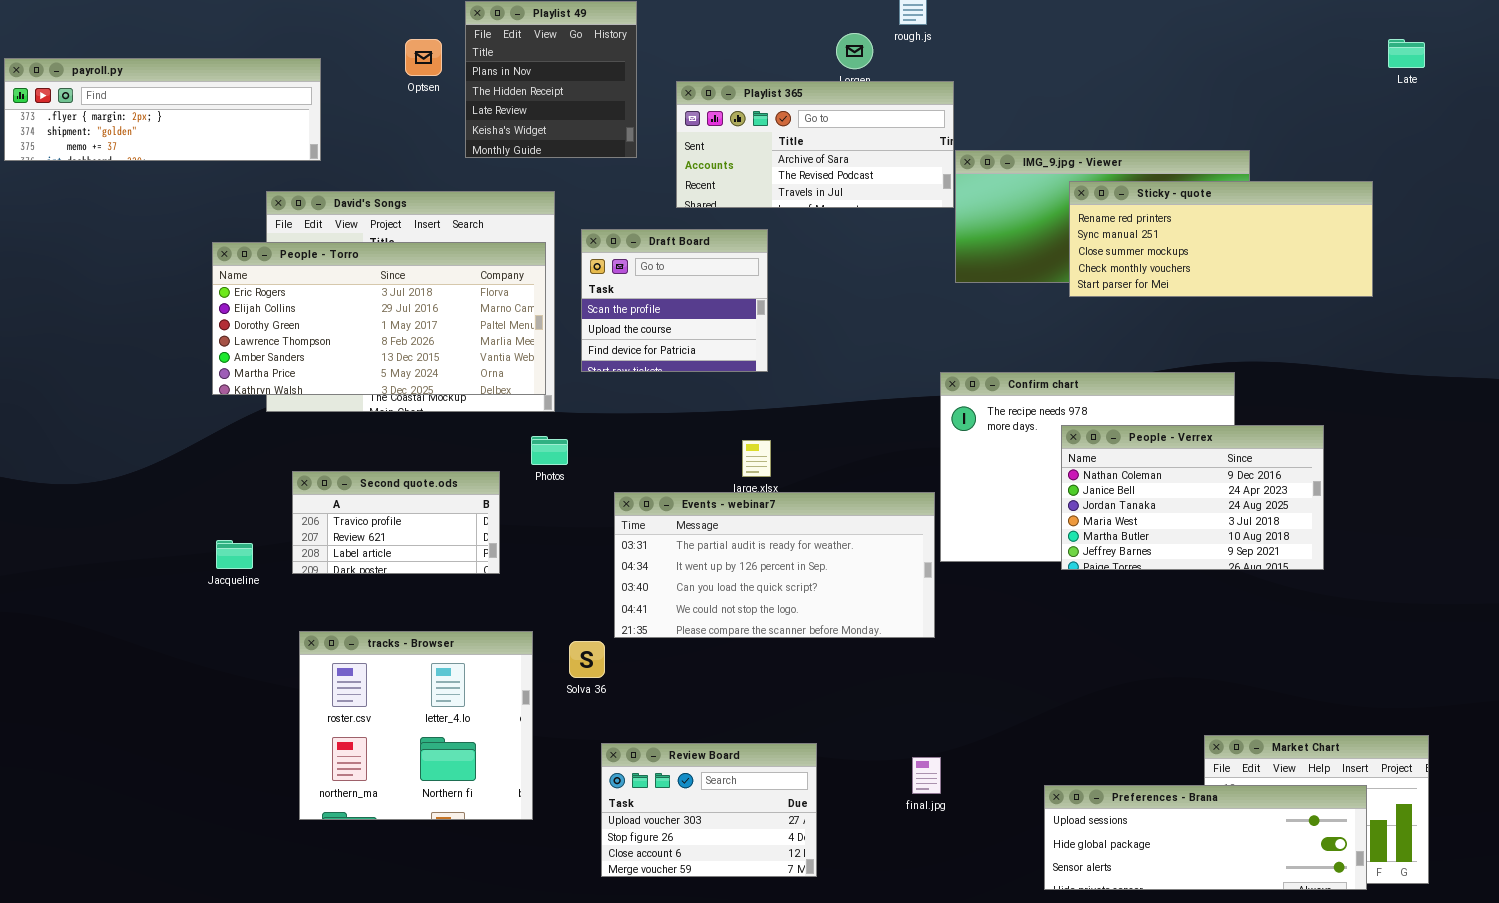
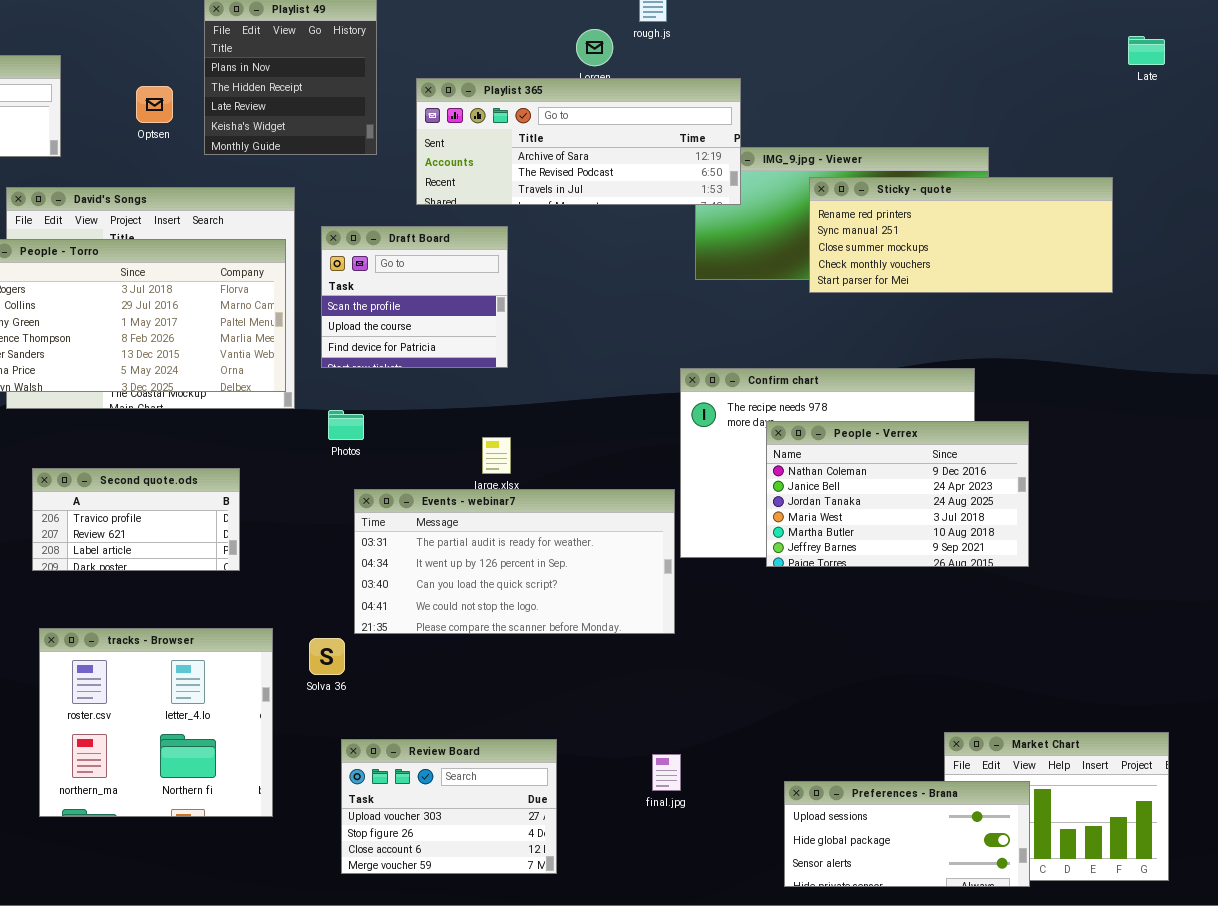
Optsen: [405,39,442,76] -> [136,86,173,123], moved
Playlist 365: [676,81,954,208] -> [416,78,741,205], resized
People - Verrex: [1061,425,1324,570] -> [766,421,1029,567], moved
Photos: [531,436,568,465] -> [328,410,364,440], moved
Preferences - Brana: [1044,785,1367,890] -> [784,781,1030,887], resized

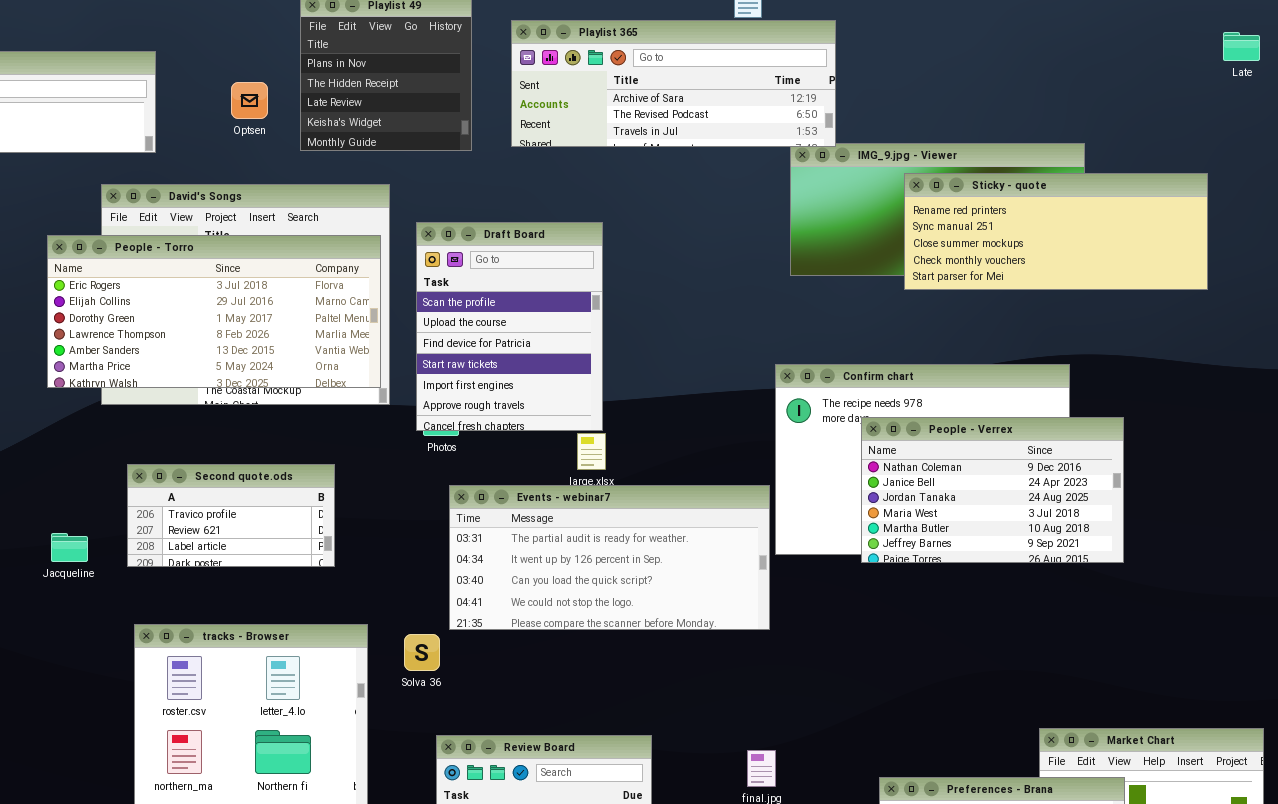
Playlist 365: [416,78,741,205] -> [511,20,836,147], moved
Draft Board: [321,226,508,368] -> [416,222,603,431], resized

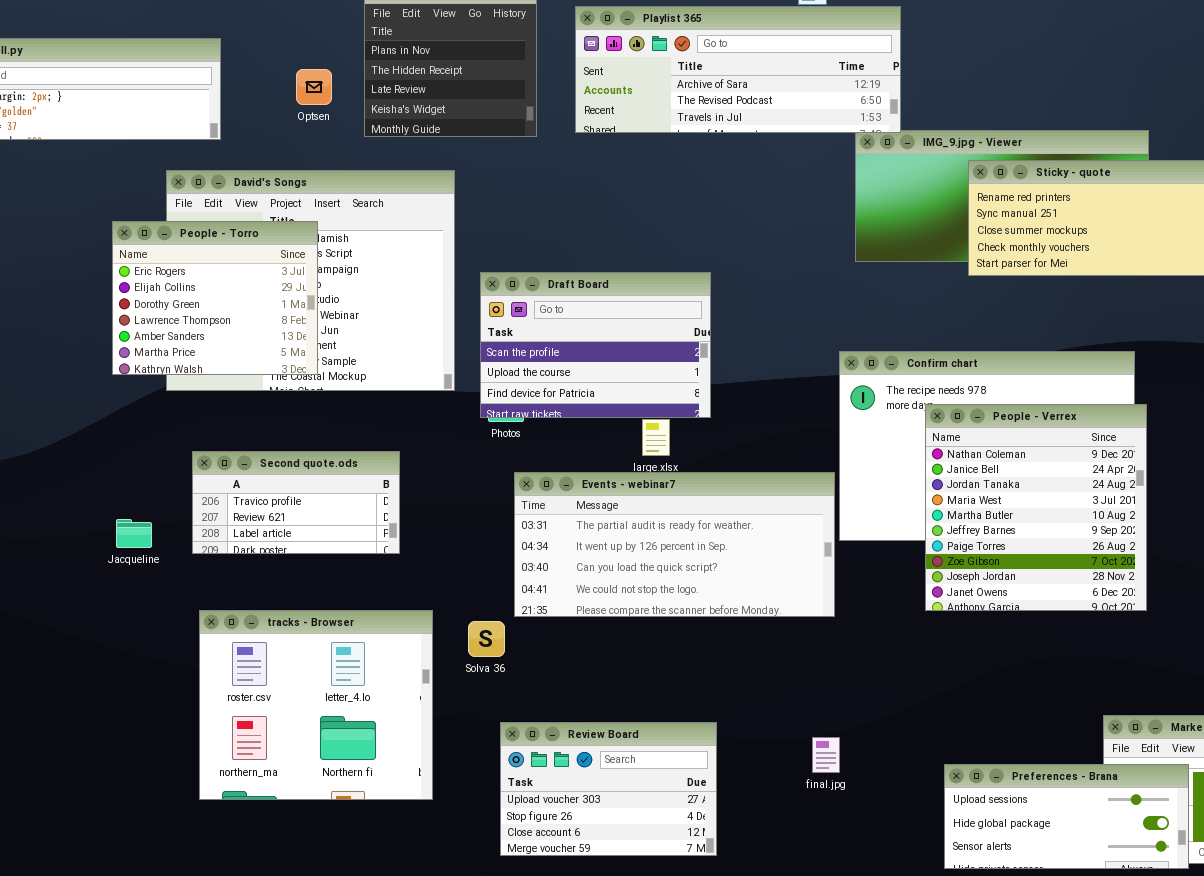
Draft Board: [416,222,603,431] -> [480,272,711,418], resized
People - Torro: [47,235,381,388] -> [112,221,318,375], resized
People - Verrex: [861,417,1124,563] -> [925,404,1147,611], resized

